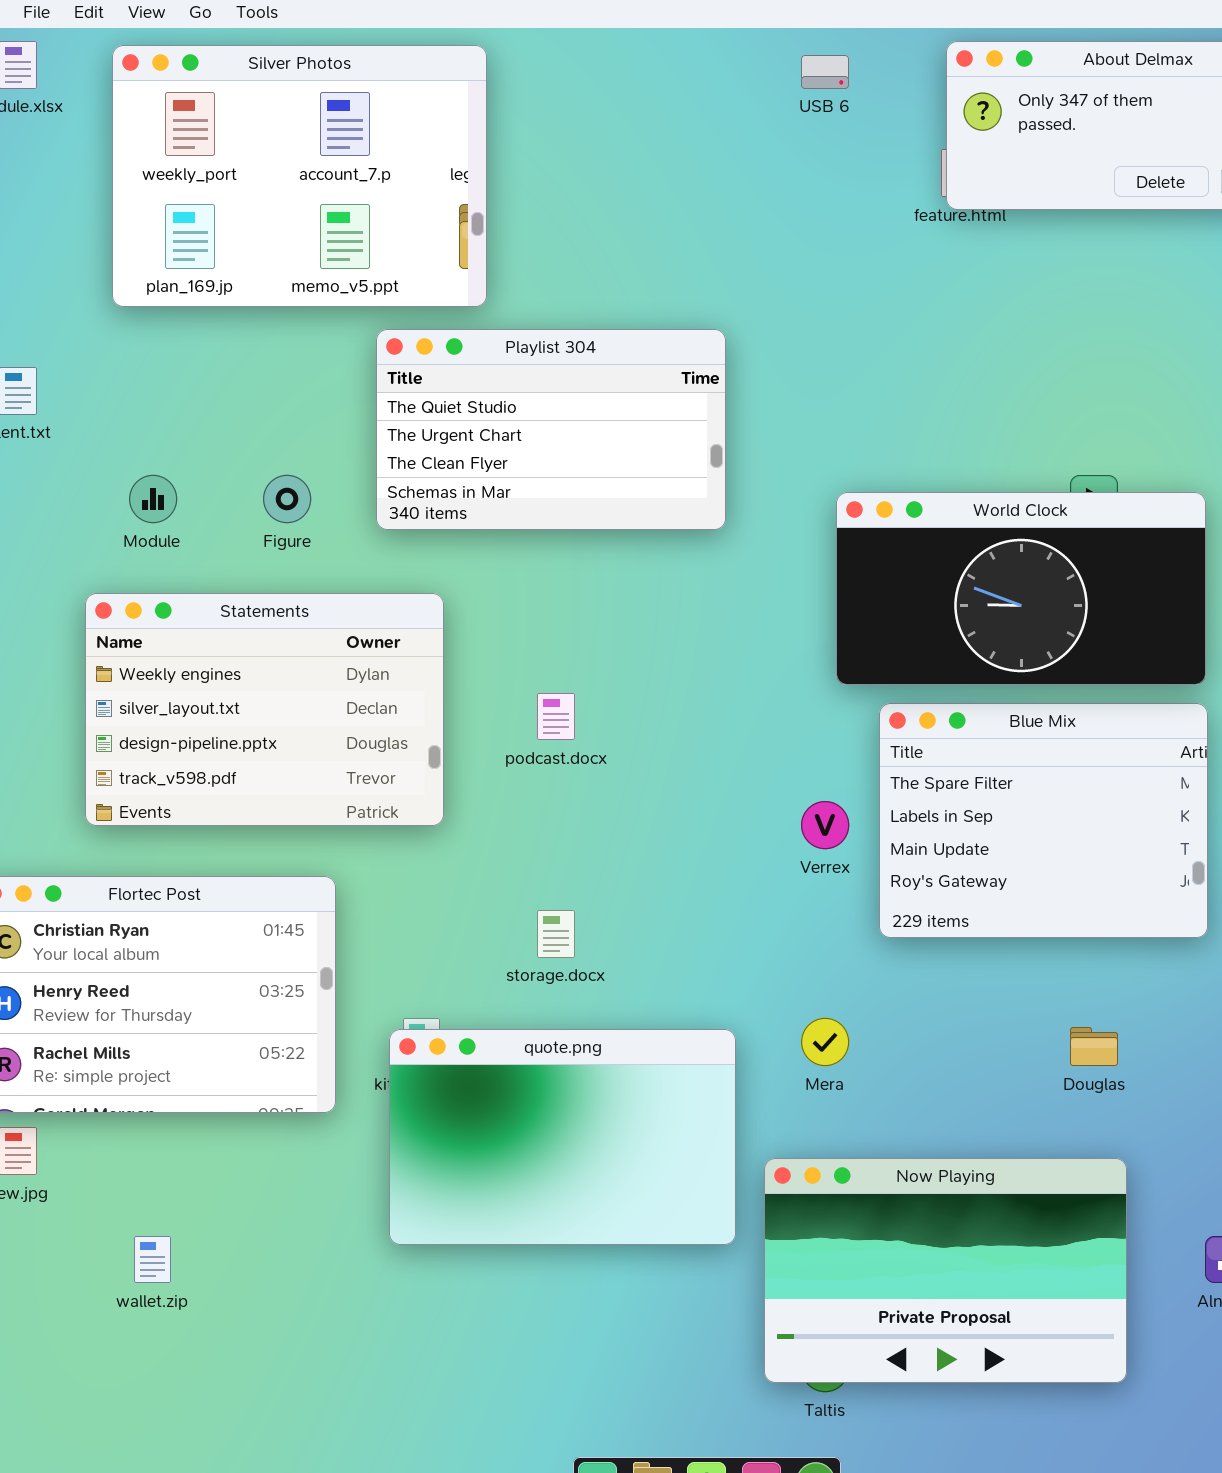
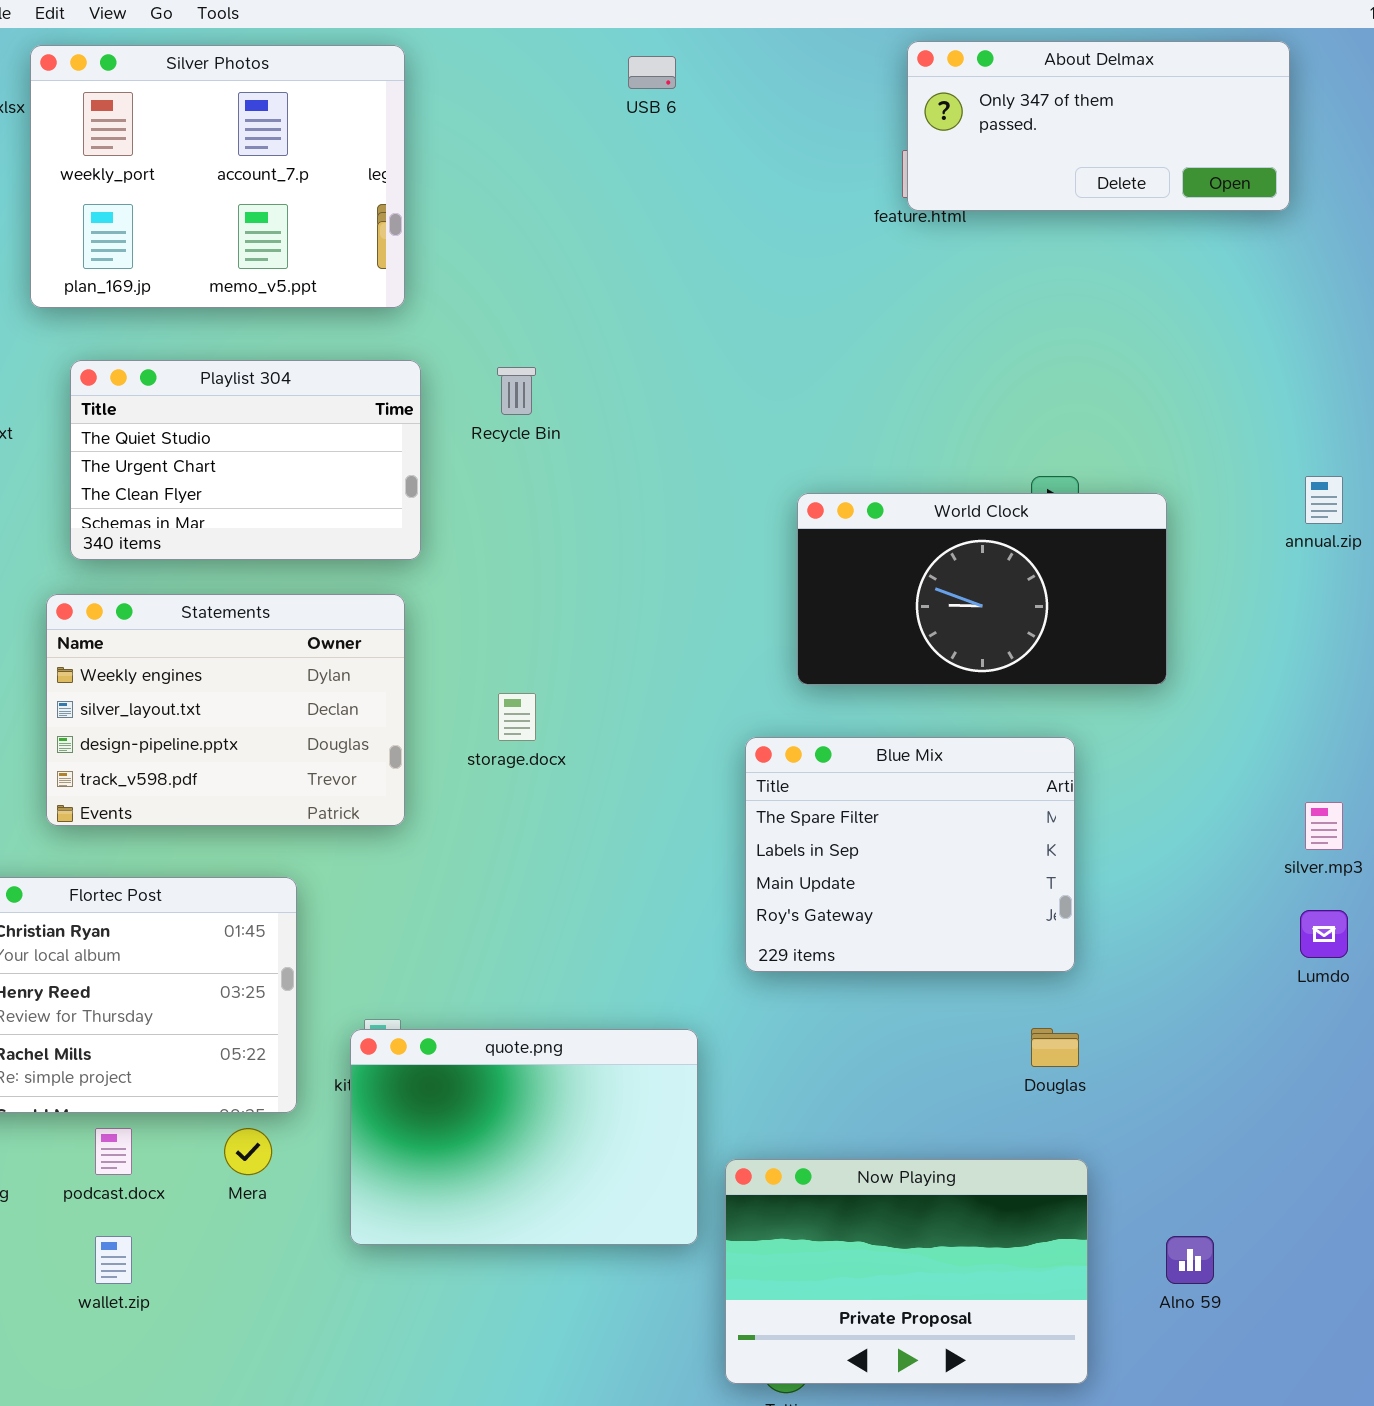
Silver Photos: [112,45,487,307] -> [30,45,405,308], moved
USB 6: [801,55,849,89] -> [628,56,676,89], moved
Playlist 304: [376,329,726,530] -> [70,360,421,560], moved
podcast.docx: [537,693,575,740] -> [95,1128,132,1175], moved
Blue Mix: [879,703,1208,938] -> [745,737,1075,972], moved
storage.docx: [537,910,575,958] -> [498,693,536,741], moved
Mera: [801,1018,849,1066] -> [224,1128,272,1175], moved

